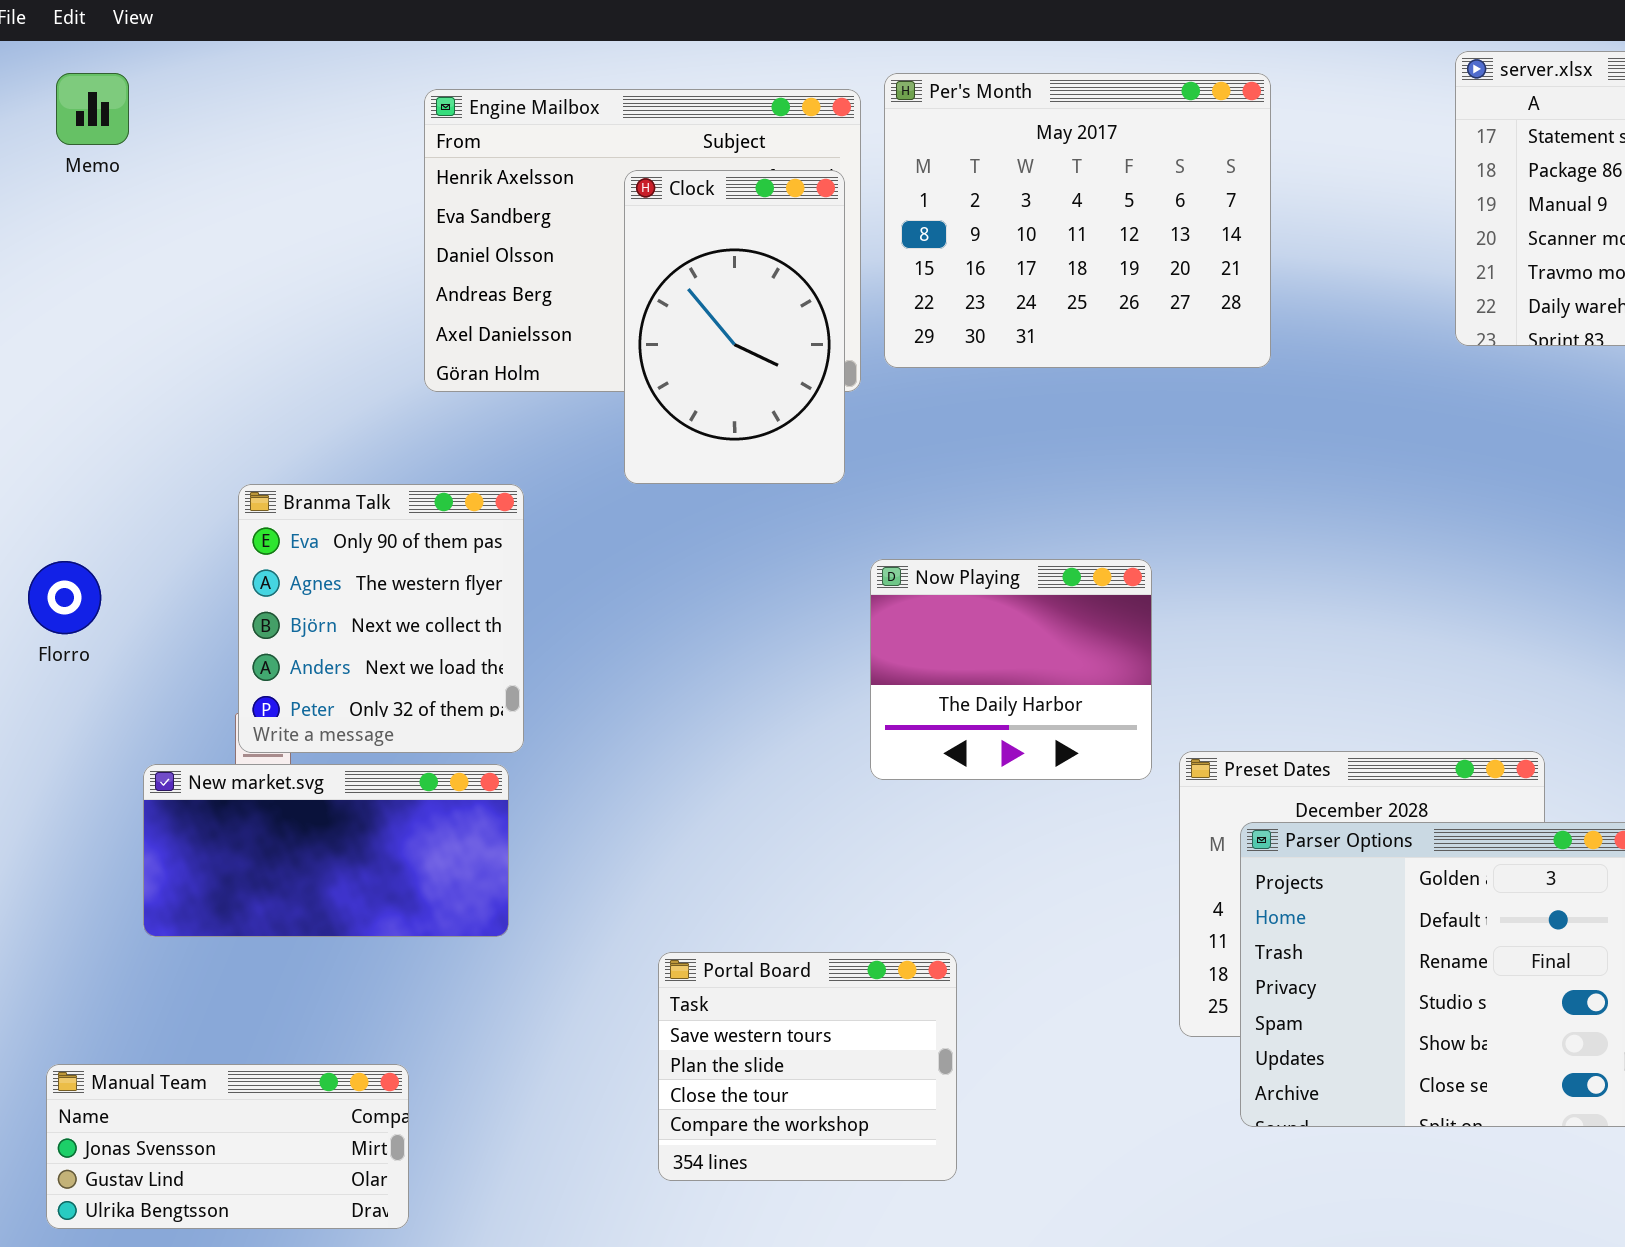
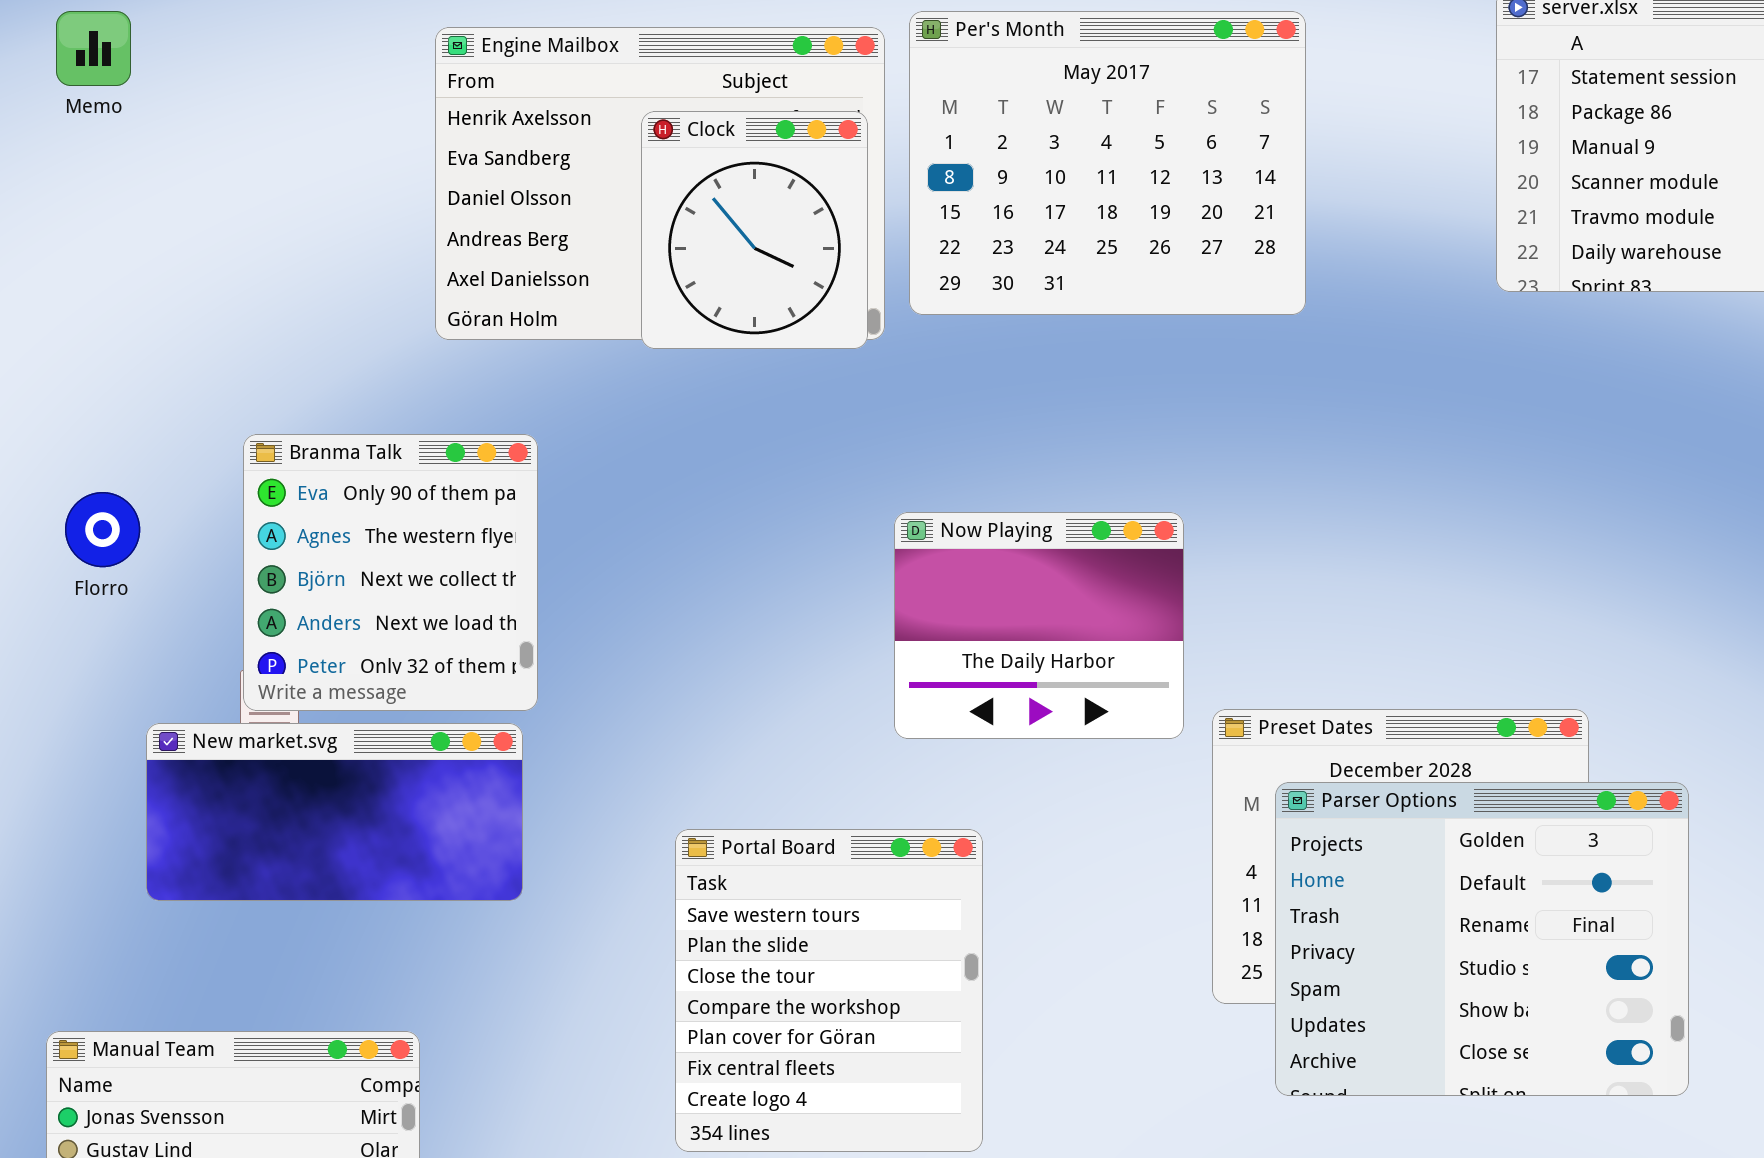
Clock: [624,170,845,484] -> [641,111,868,349], resized
Florro: [28,561,101,634] -> [65,492,140,567], moved
Portal Board: [658,952,957,1181] -> [675,829,983,1152], resized

